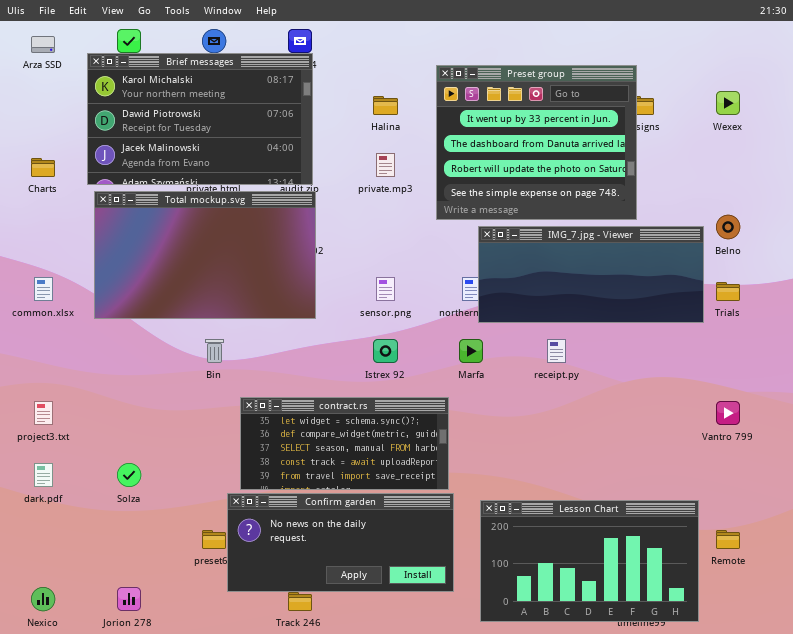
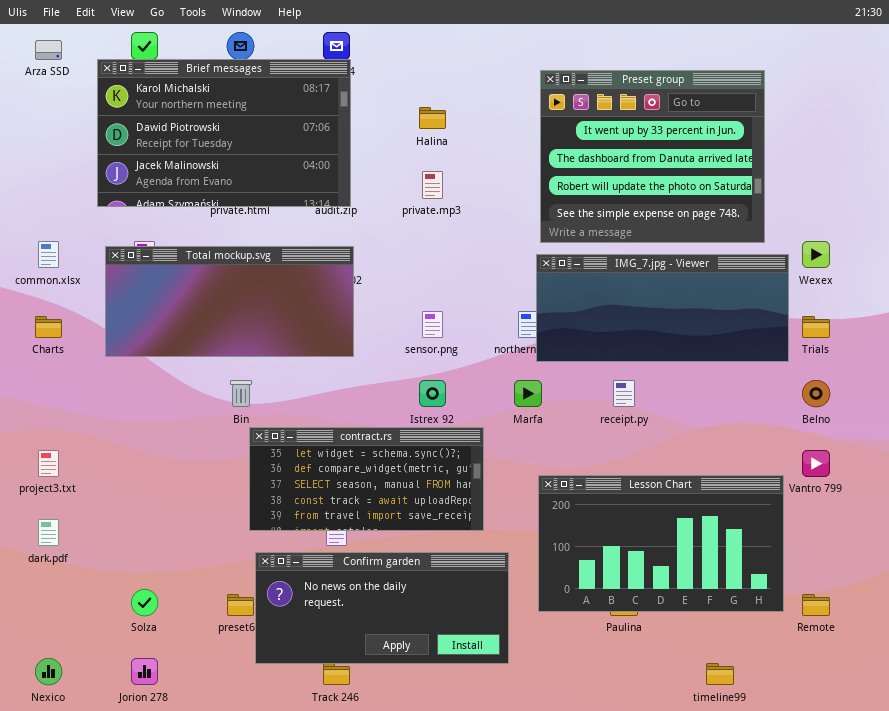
Preset group: [436,65,637,220] -> [540,70,765,243], moved
Wexex: [716,91,740,115] -> [802,241,830,268], moved
Charts: [31,158,55,177] -> [35,316,62,338], moved
Total mockup.svg: [94,191,316,319] -> [105,246,354,357], resized
Belno: [716,215,740,239] -> [802,380,830,407], moved
common.xlsx: [34,277,53,301] -> [38,241,59,268], moved
contract.rs: [240,397,449,490] -> [249,427,484,531], moved
Solza: [117,463,141,487] -> [131,589,158,616], moved
Lesson Chart: [480,500,699,622] -> [538,475,784,612], moved

